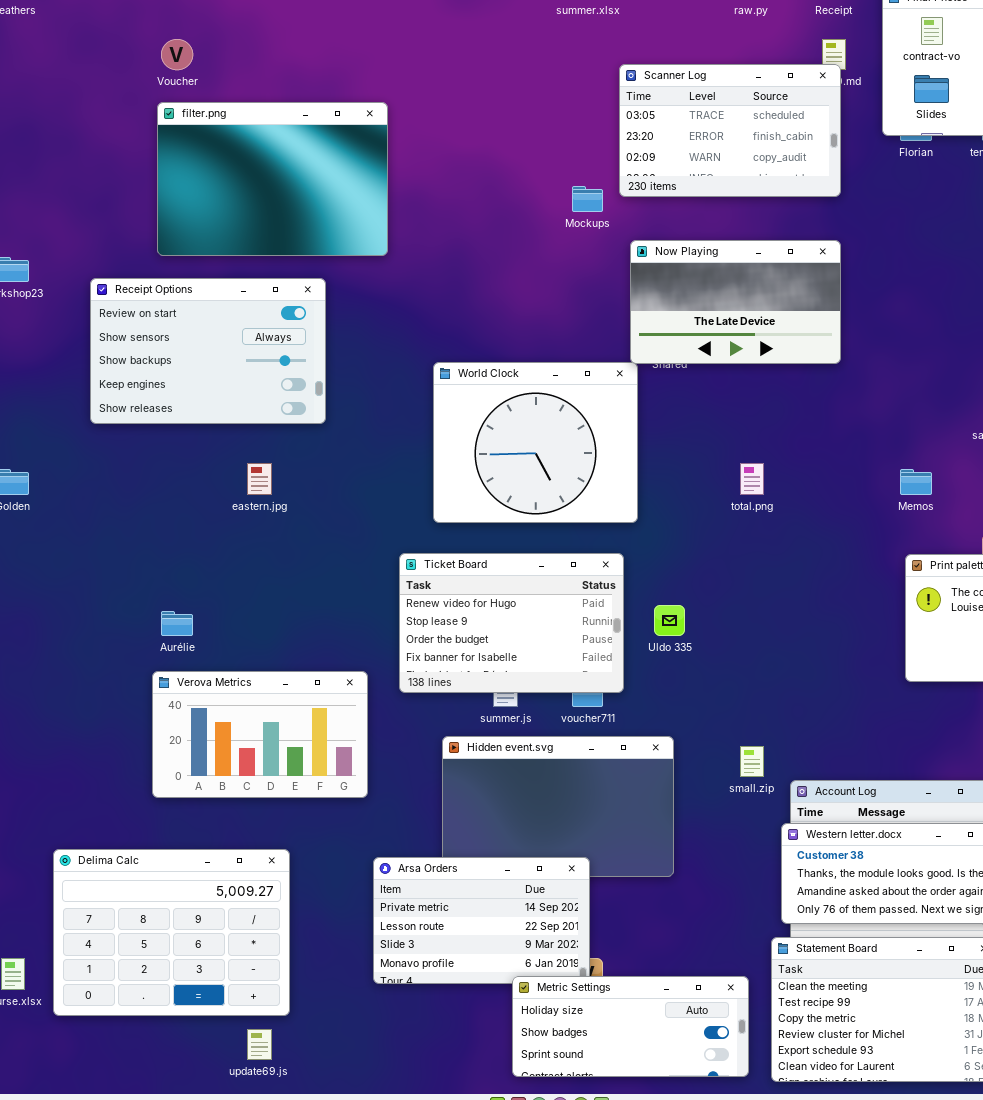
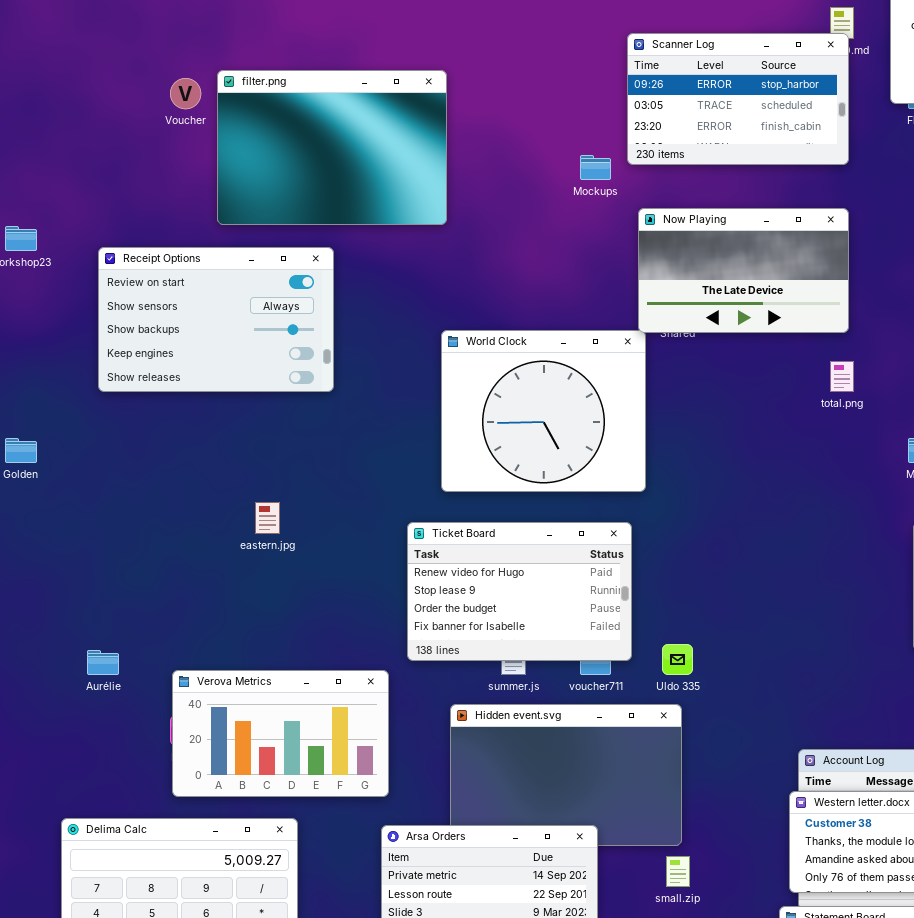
Voucher: [161,39,193,70] -> [170,78,201,109], moved
Scanner Log: [619,64,841,197] -> [627,33,849,165], scrolled up 1 row
filter.png: [157,102,388,256] -> [217,70,447,225], moved
eastern.jpg: [247,463,272,495] -> [255,502,280,534], moved
total.png: [740,463,764,495] -> [830,361,854,392], moved
Uldo 335: [654,605,685,636] -> [662,644,693,675], moved
Aurélie: [161,611,193,636] -> [87,650,119,675], moved
Verova Metrics: [152,671,368,798] -> [172,670,389,797], moved
small.zip: [740,746,764,777] -> [666,856,690,887], moved

